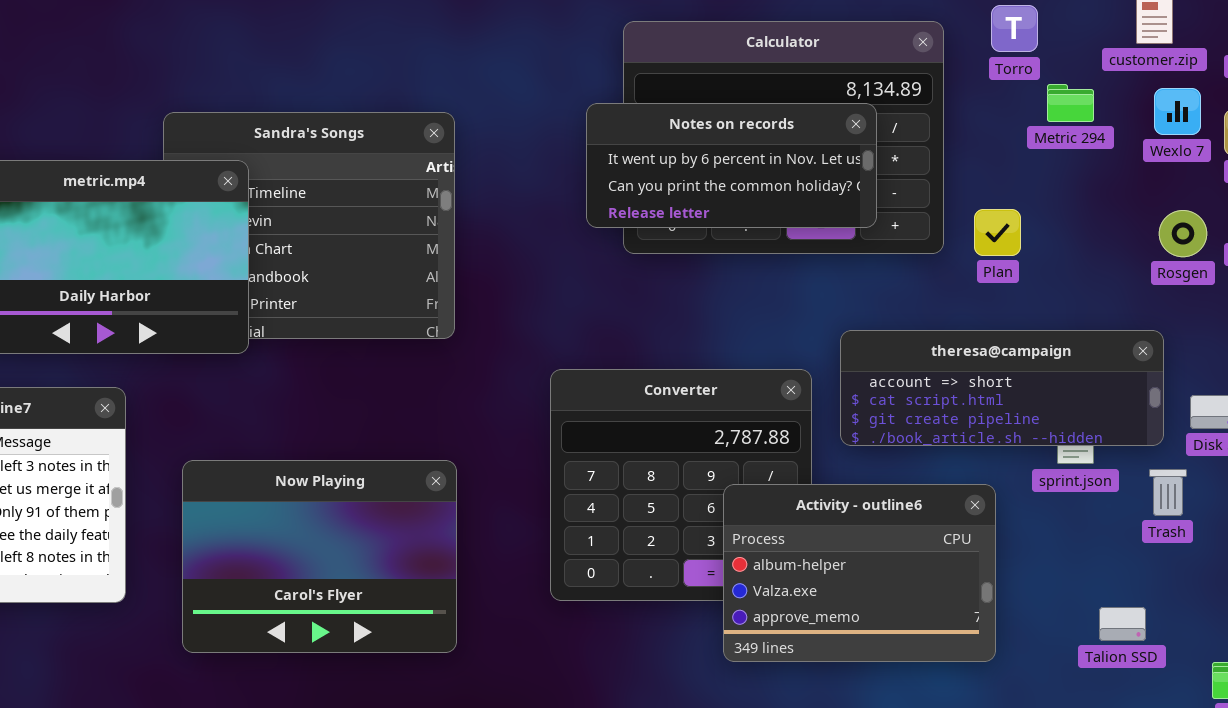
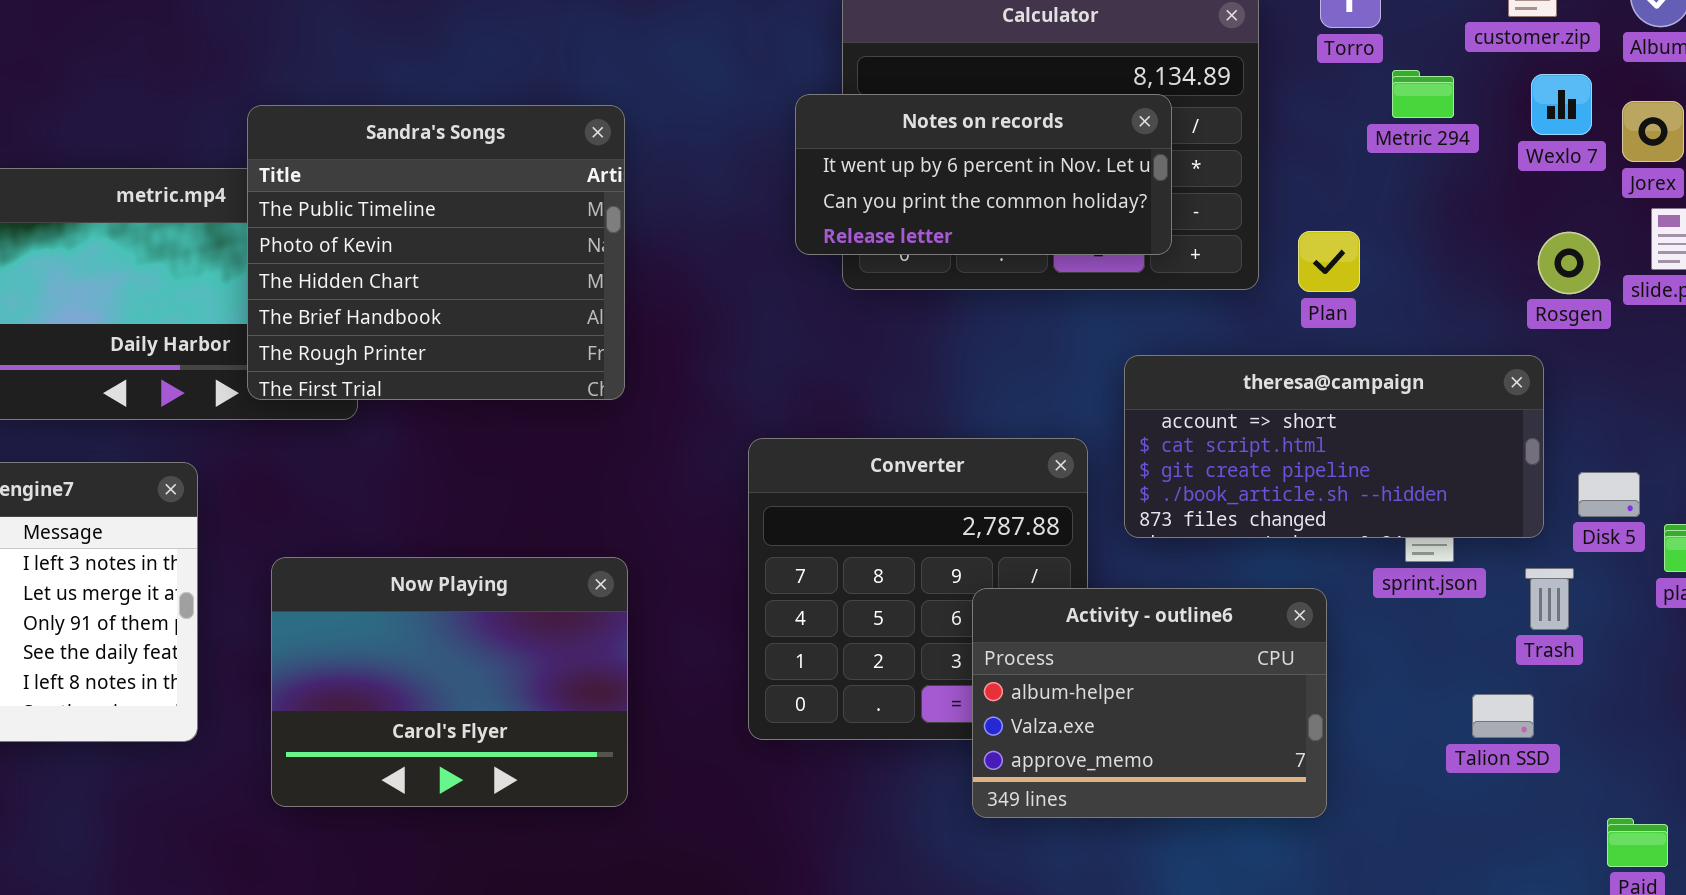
Sandra's Songs: [163,112,455,339] -> [247,105,625,400], raised
theresa@campaign: [840,330,1164,446] -> [1124,355,1544,538], resized
Talion SSD: [1099,607,1146,641] -> [1472,694,1534,738], moved

